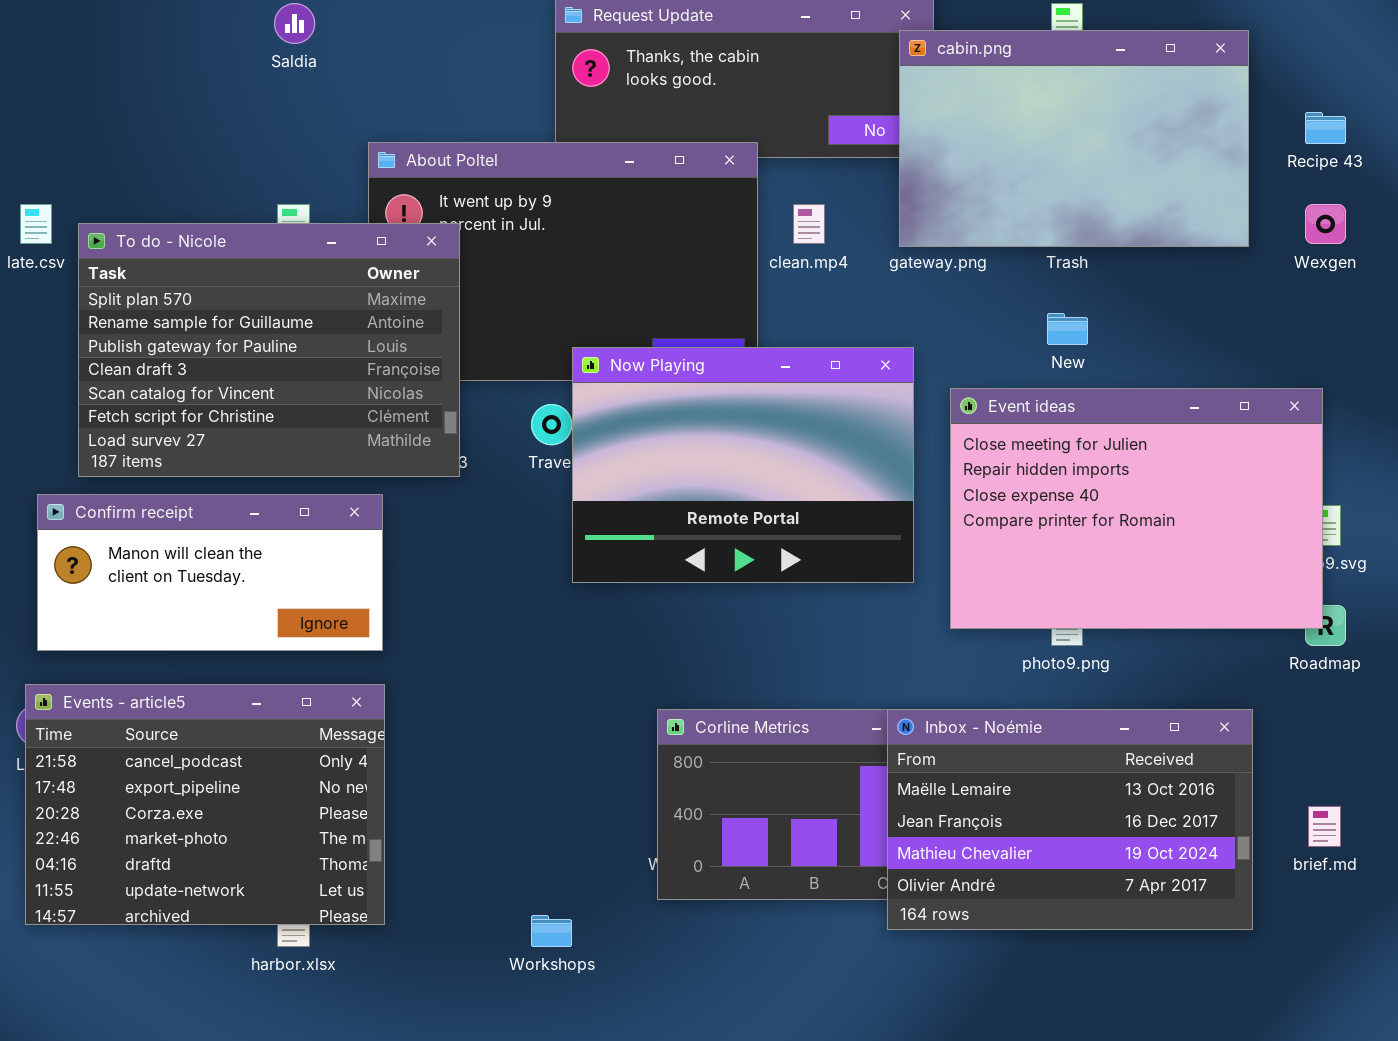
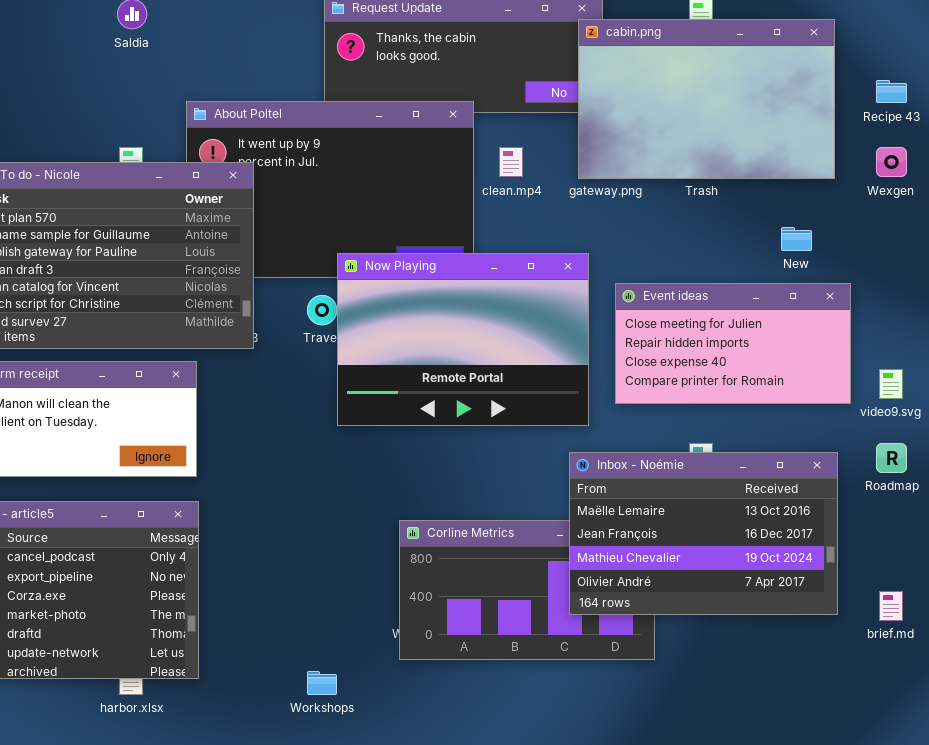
New: [1047,313,1088,345] -> [781,227,812,251], moved
Event ideas: [950,388,1323,629] -> [615,283,851,404], resized
Inbox - Noémie: [887,709,1253,930] -> [569,452,838,615], moved

